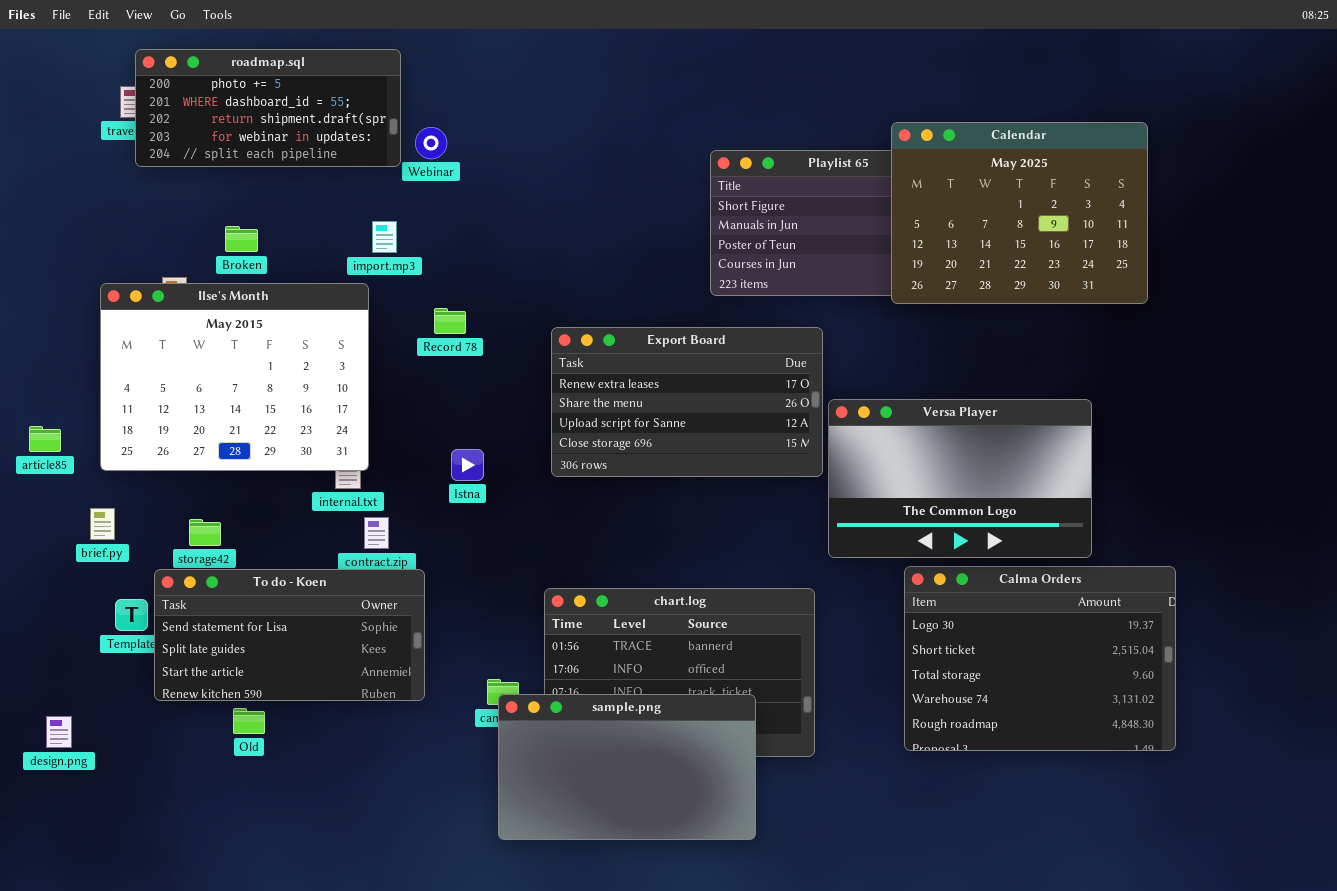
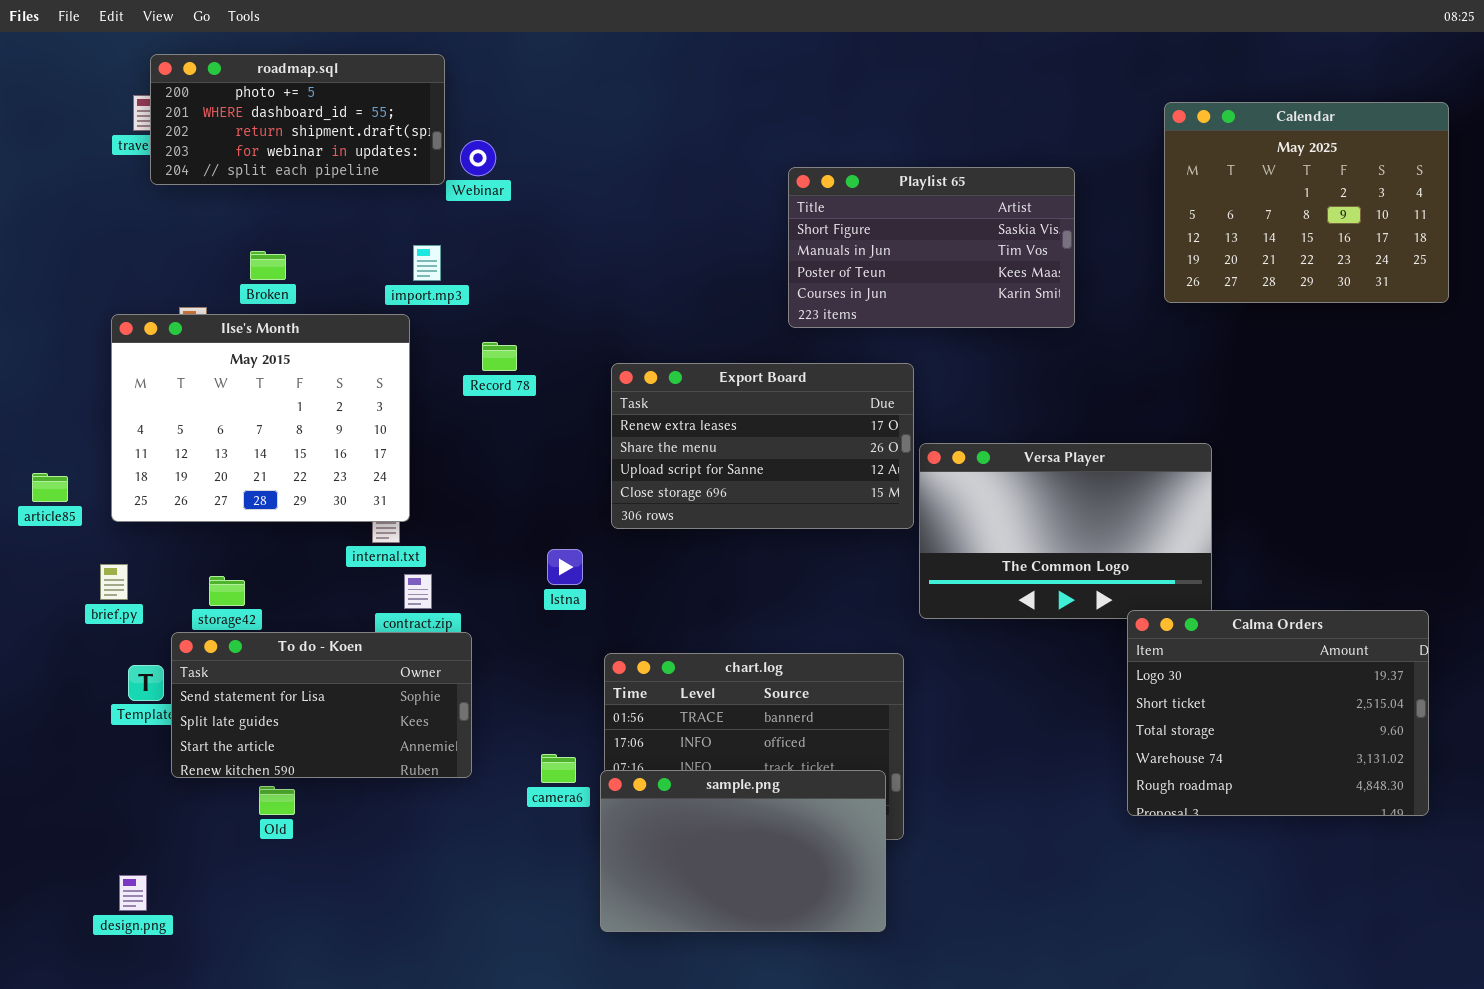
Calendar: [891,122,1148,304] -> [1164,102,1449,303], moved
Istna: [451,449,484,481] -> [547,549,583,585], moved
Calma Orders: [904,566,1176,751] -> [1127,610,1429,816], moved
sample.png: [498,694,756,840] -> [600,770,886,932], moved
design.png: [46,716,72,748] -> [119,875,147,911], moved

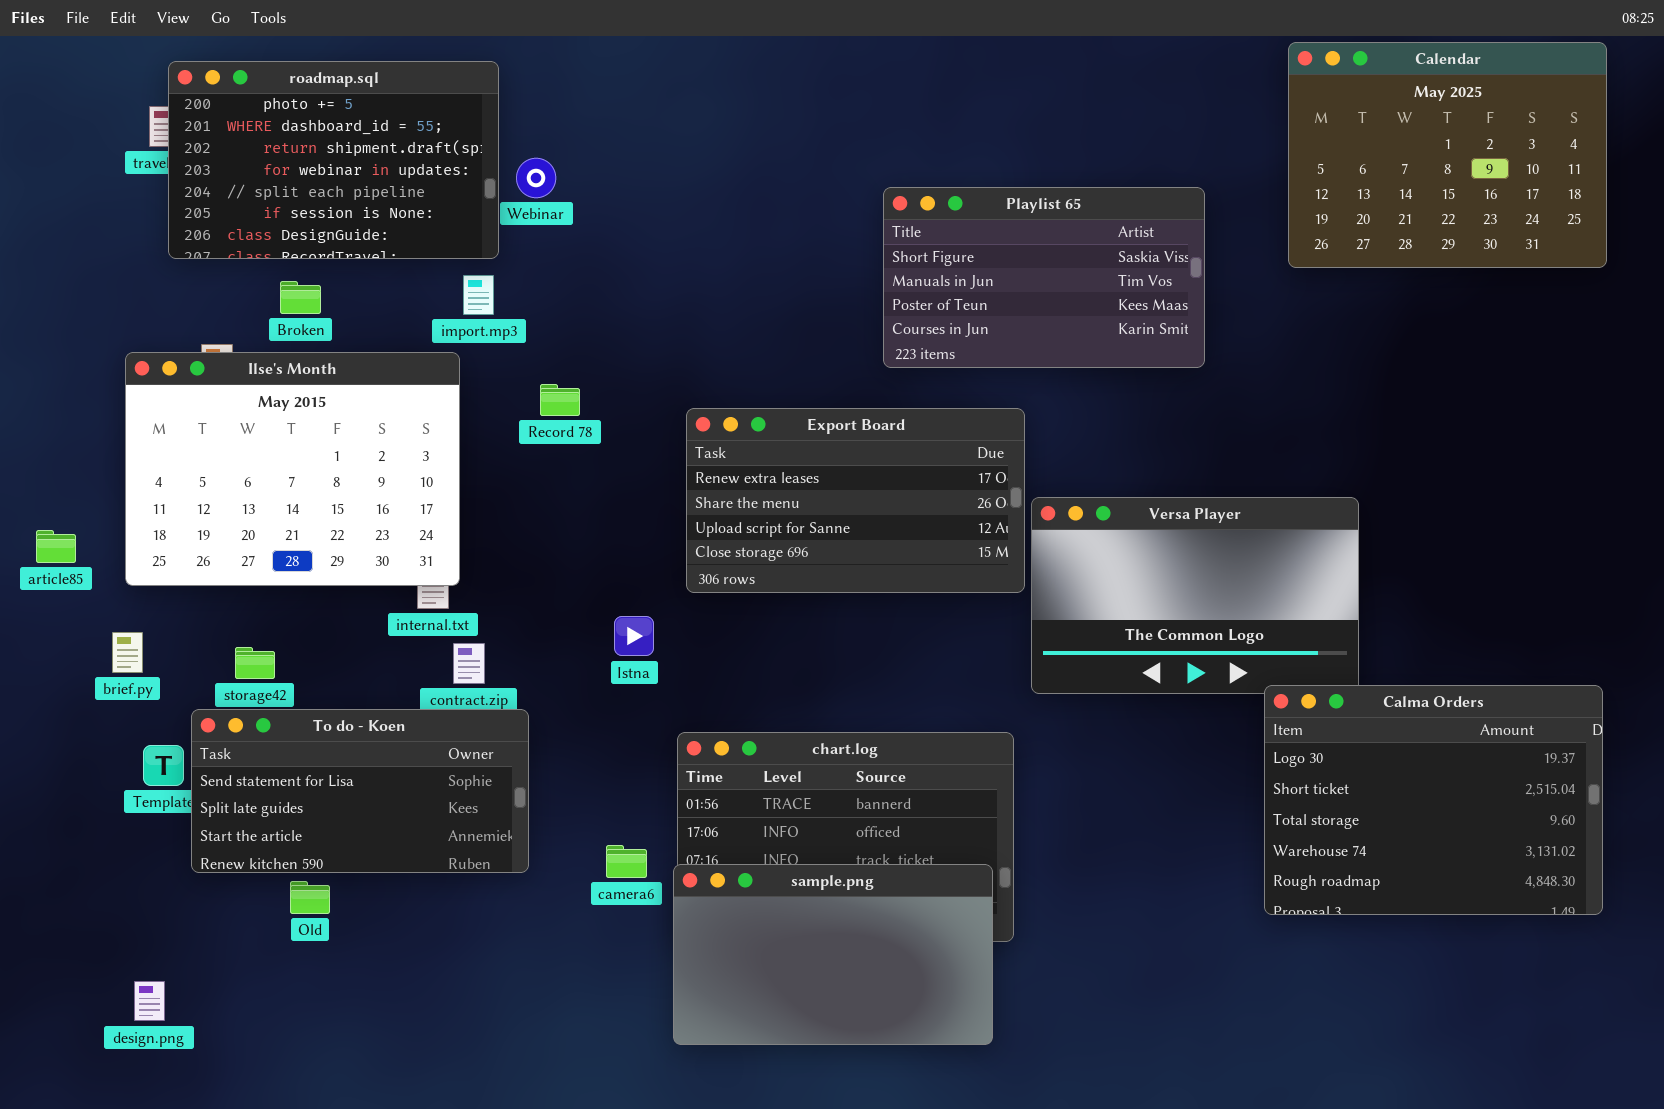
roadmap.sql: [150,54,445,185] -> [168,61,499,259], resized
Calendar: [1164,102,1449,303] -> [1288,42,1607,268], moved

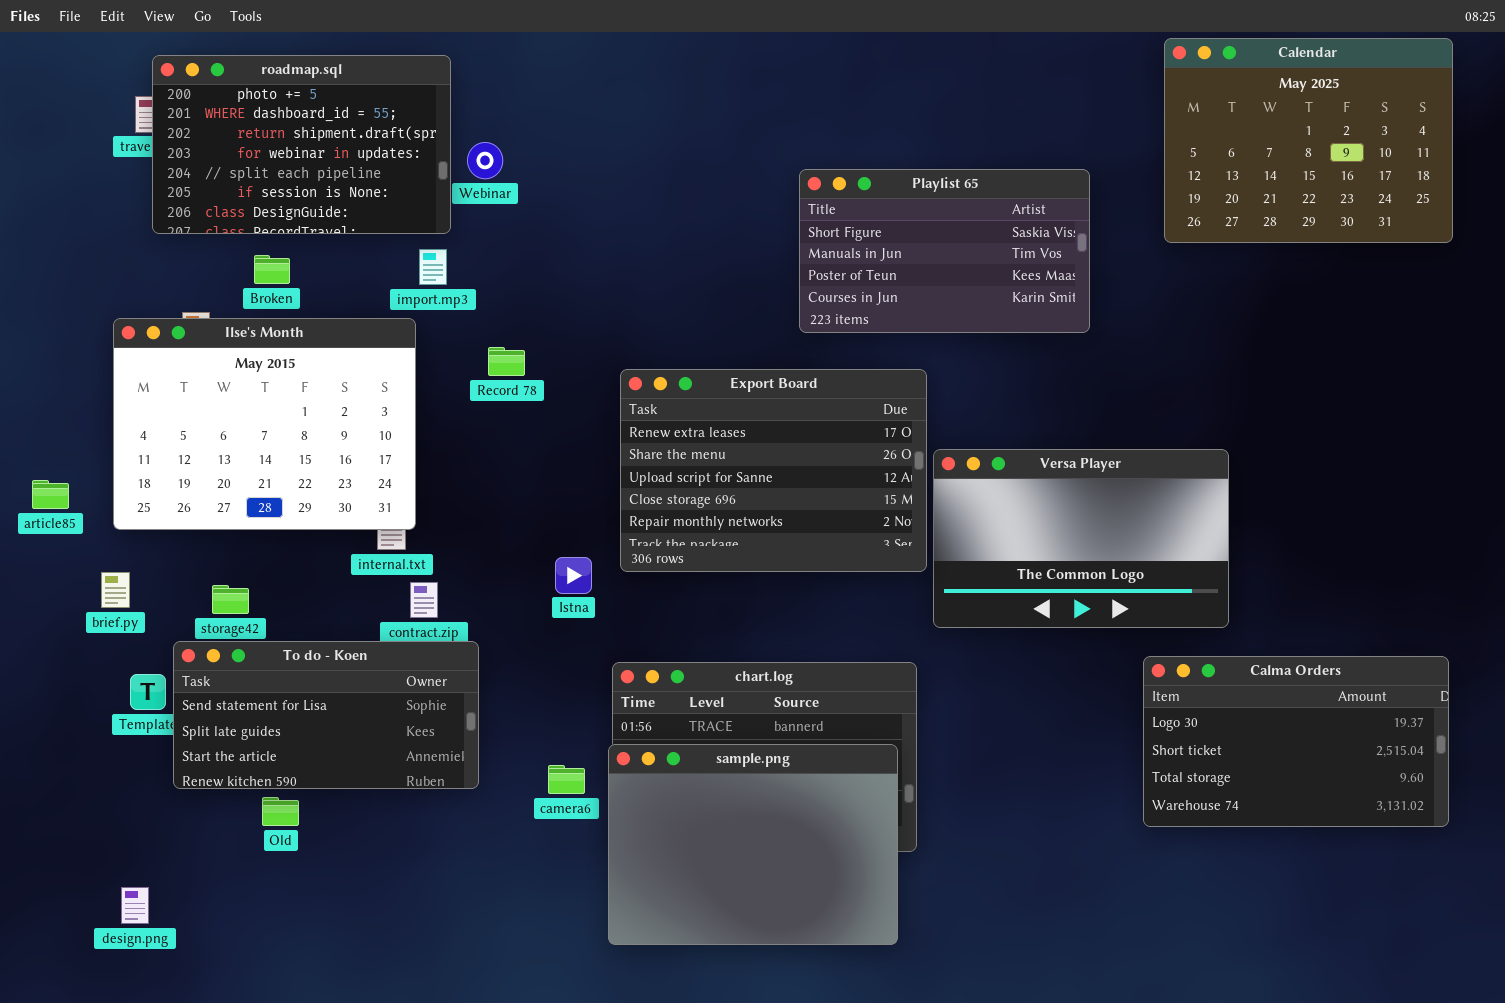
Export Board: [686,408,1025,593] -> [620,369,927,572], resized
Calma Orders: [1264,685,1603,915] -> [1143,656,1449,827], resized
sample.png: [673,864,993,1045] -> [608,744,898,945], resized

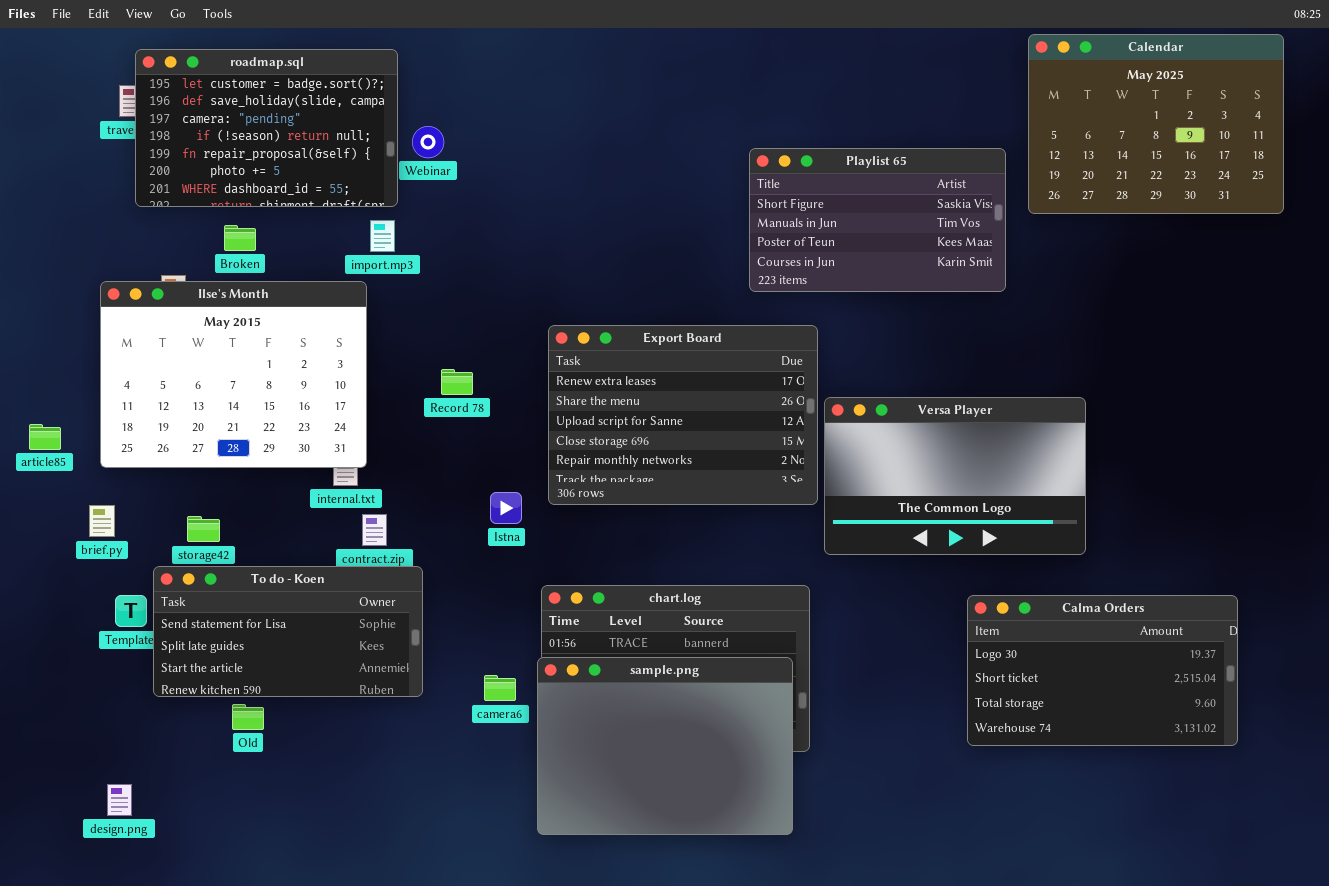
roadmap.sql: [152,55,451,234] -> [135,49,398,207], scrolled up 5 rows
Playlist 65: [799,169,1090,333] -> [749,148,1006,292], moved
Record 78: [488,347,525,376] -> [441,369,473,395], moved
Calma Orders: [1143,656,1449,827] -> [967,595,1238,746], moved

